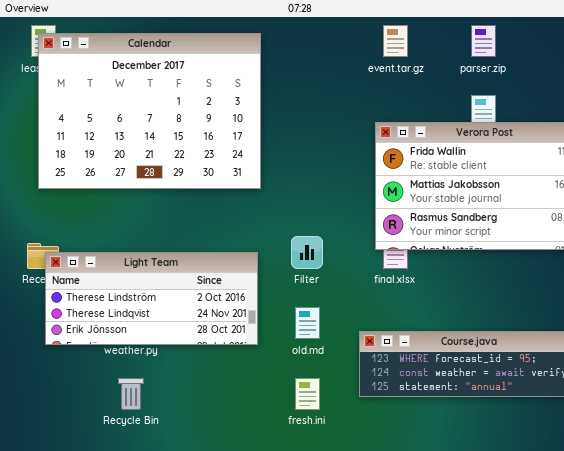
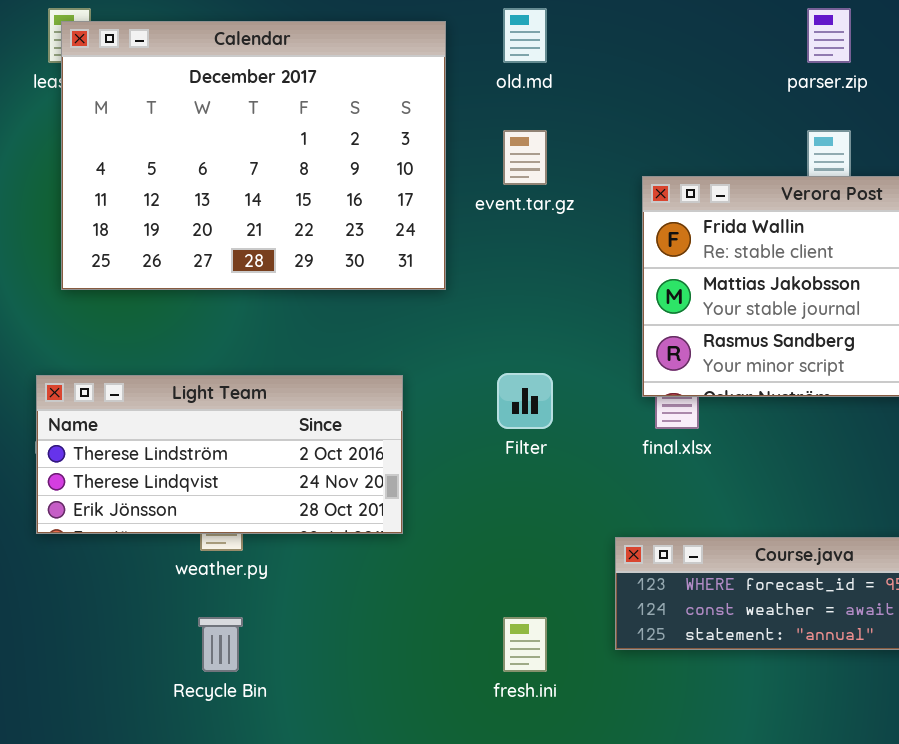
event.tar.gz: [383,25,408,57] -> [503,130,547,185], moved
Light Team: [45,252,258,345] -> [36,375,403,534], moved
old.md: [295,307,320,339] -> [503,8,547,63], moved

